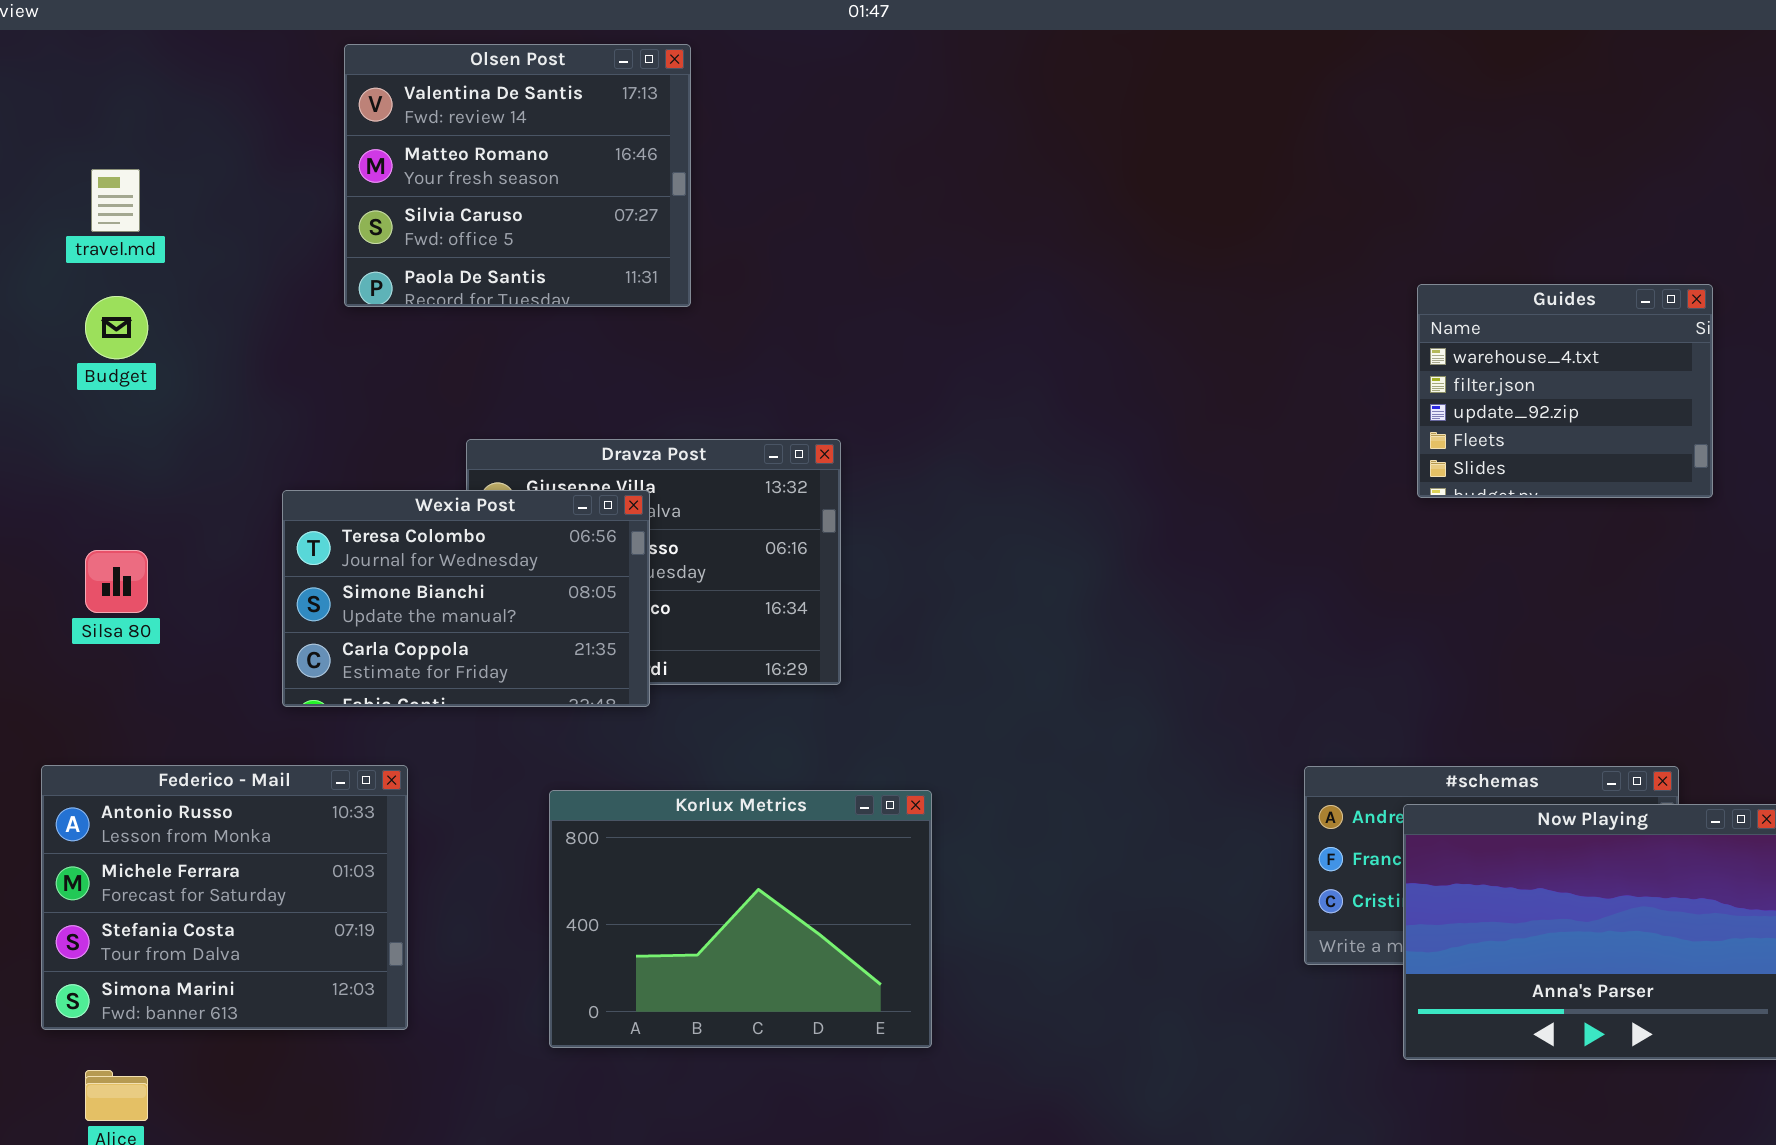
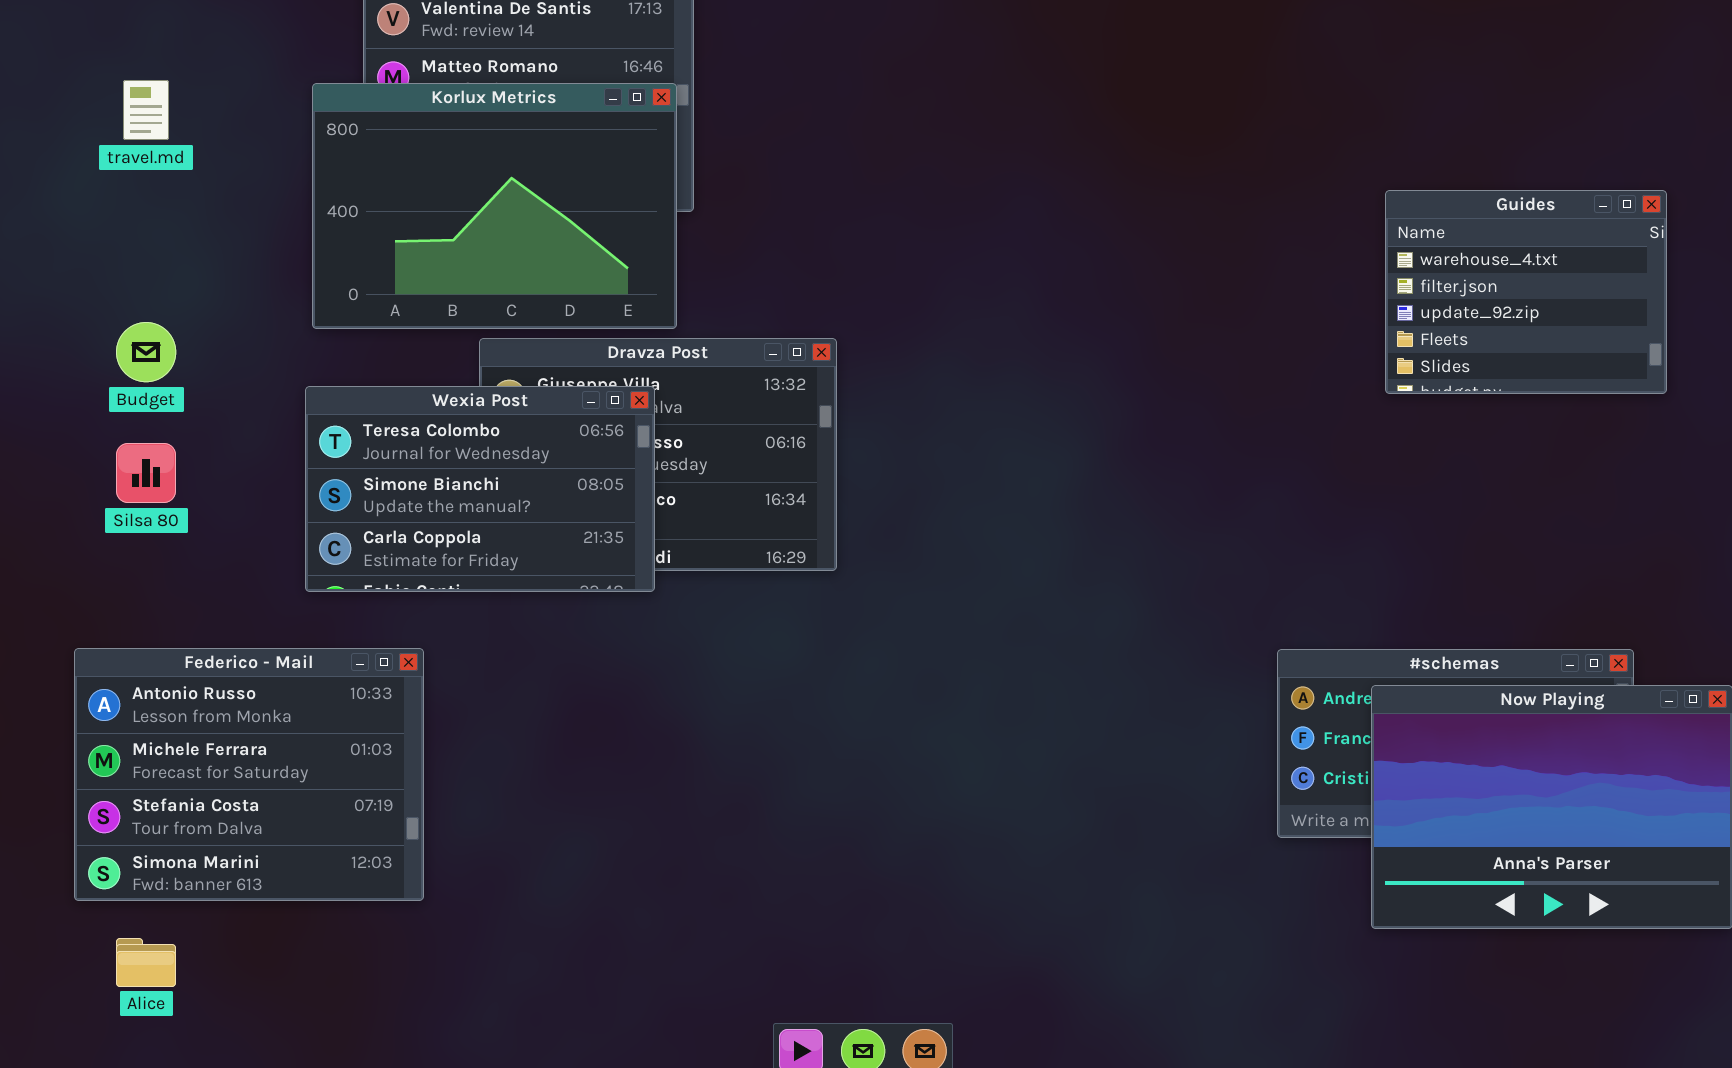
Budget: [85,296,148,359] -> [116,322,176,382], moved
Korlux Metrics: [549,790,932,1048] -> [312,83,677,329], moved

